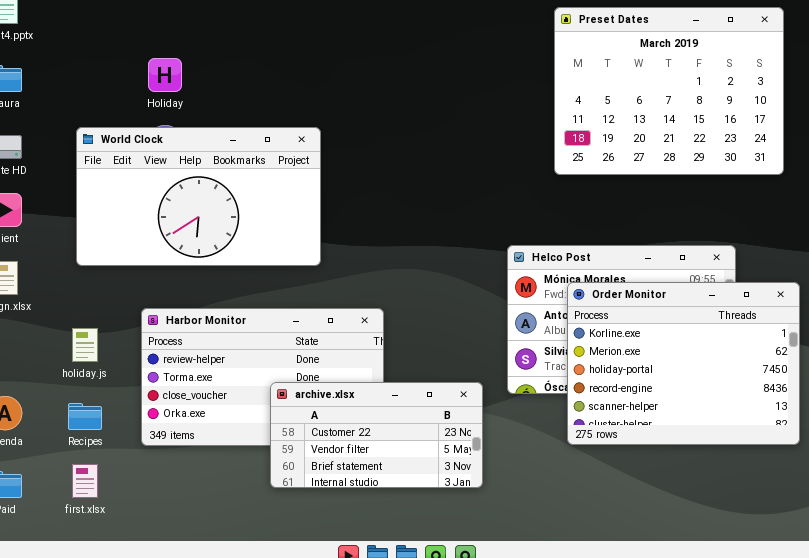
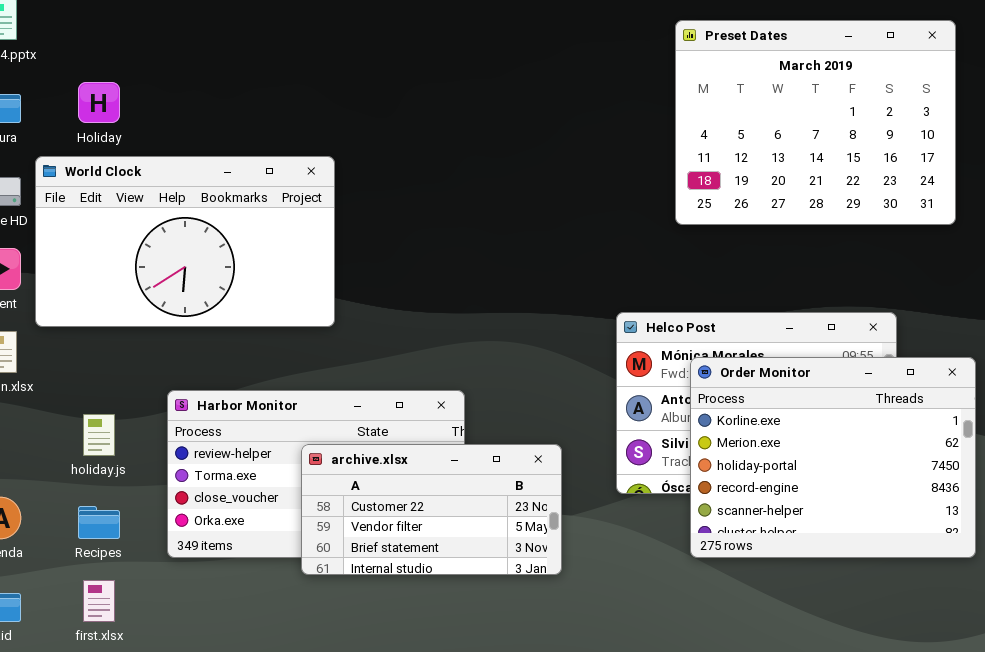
Holiday: [148,58,182,92] -> [78,82,120,123], moved
World Clock: [76,127,321,266] -> [35,156,335,327], moved
archive.xlsx: [270,382,483,488] -> [301,444,562,575], moved

